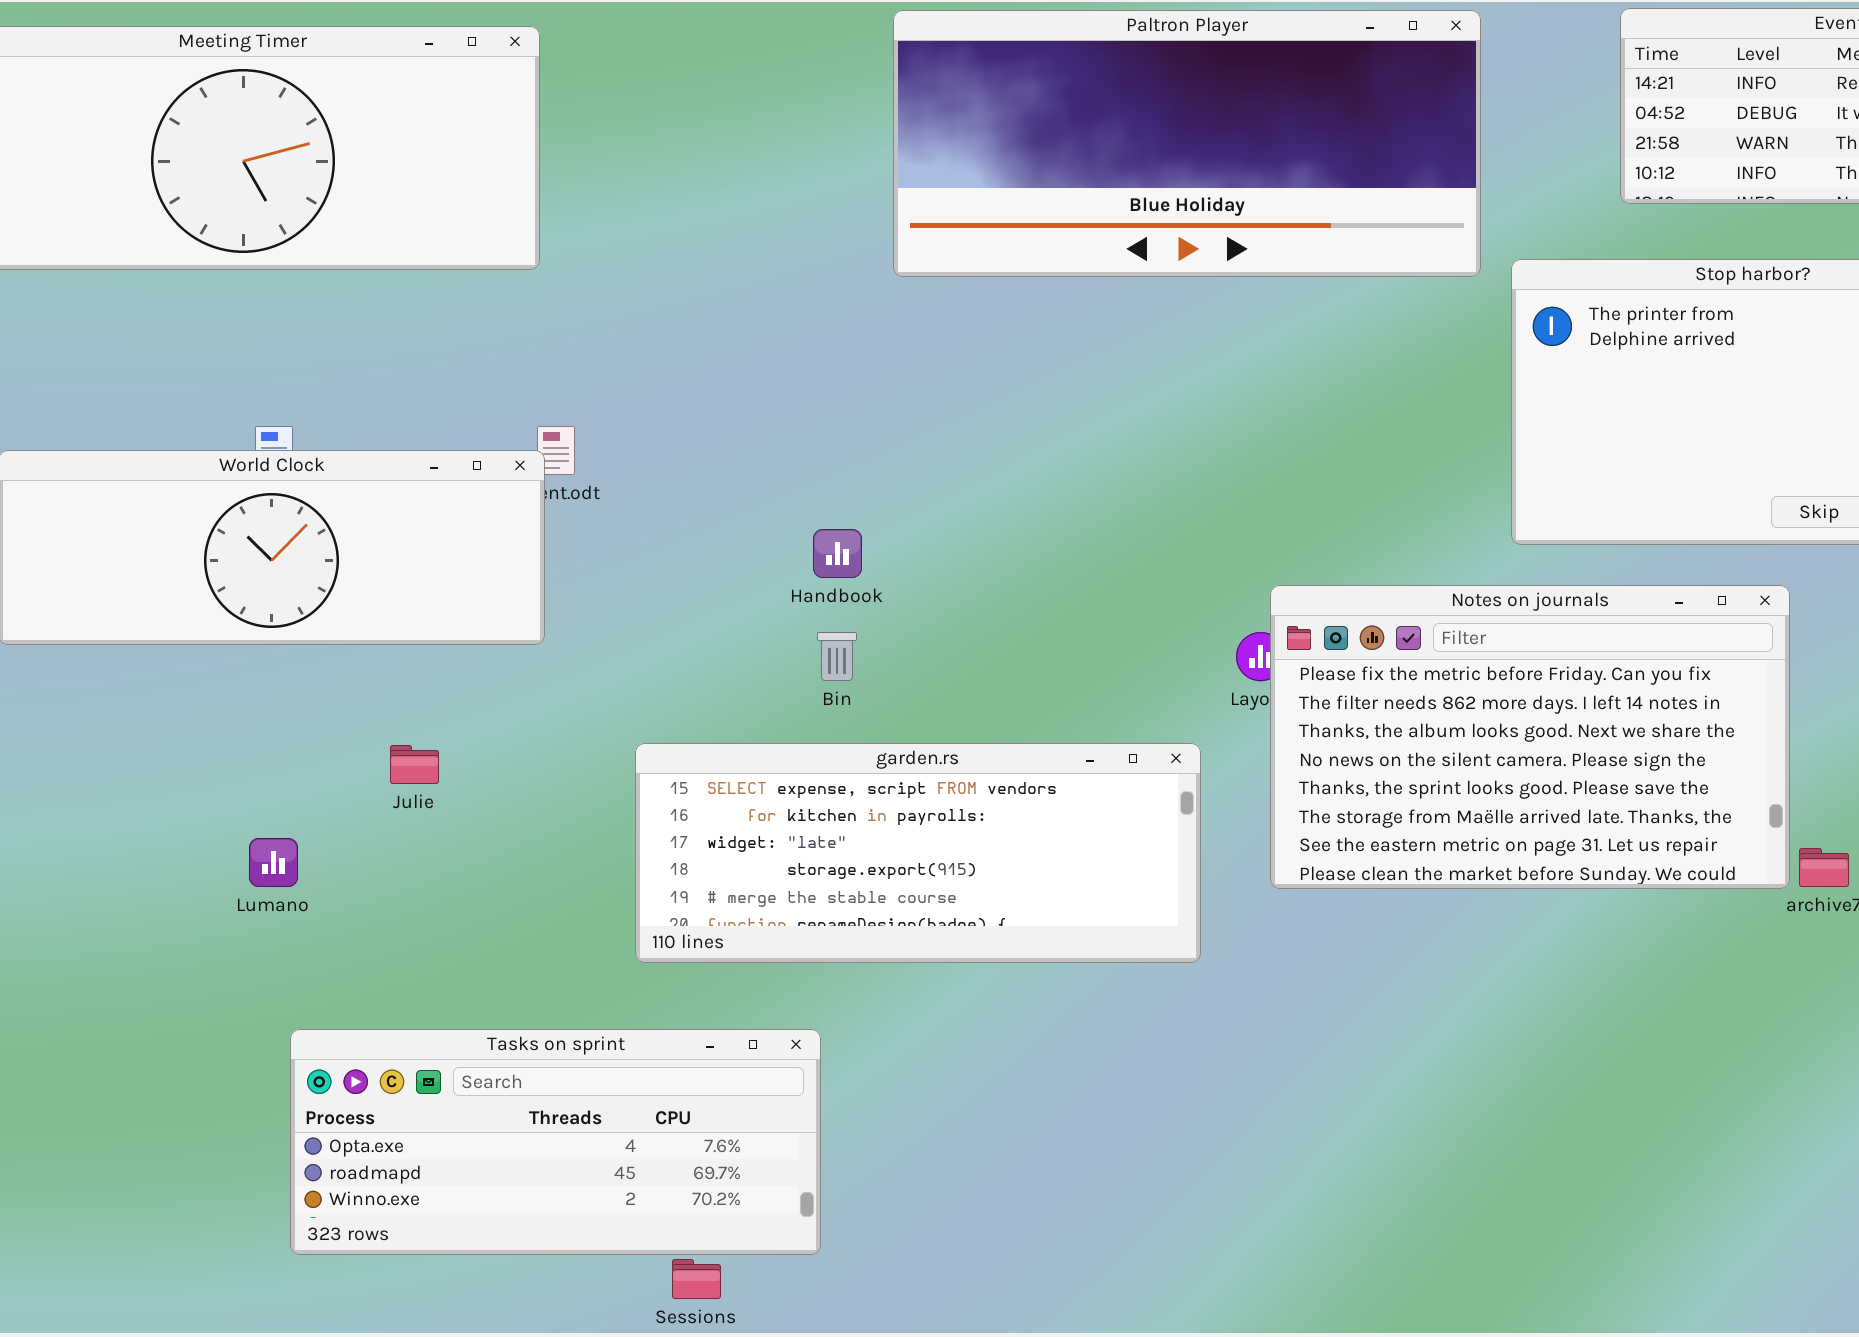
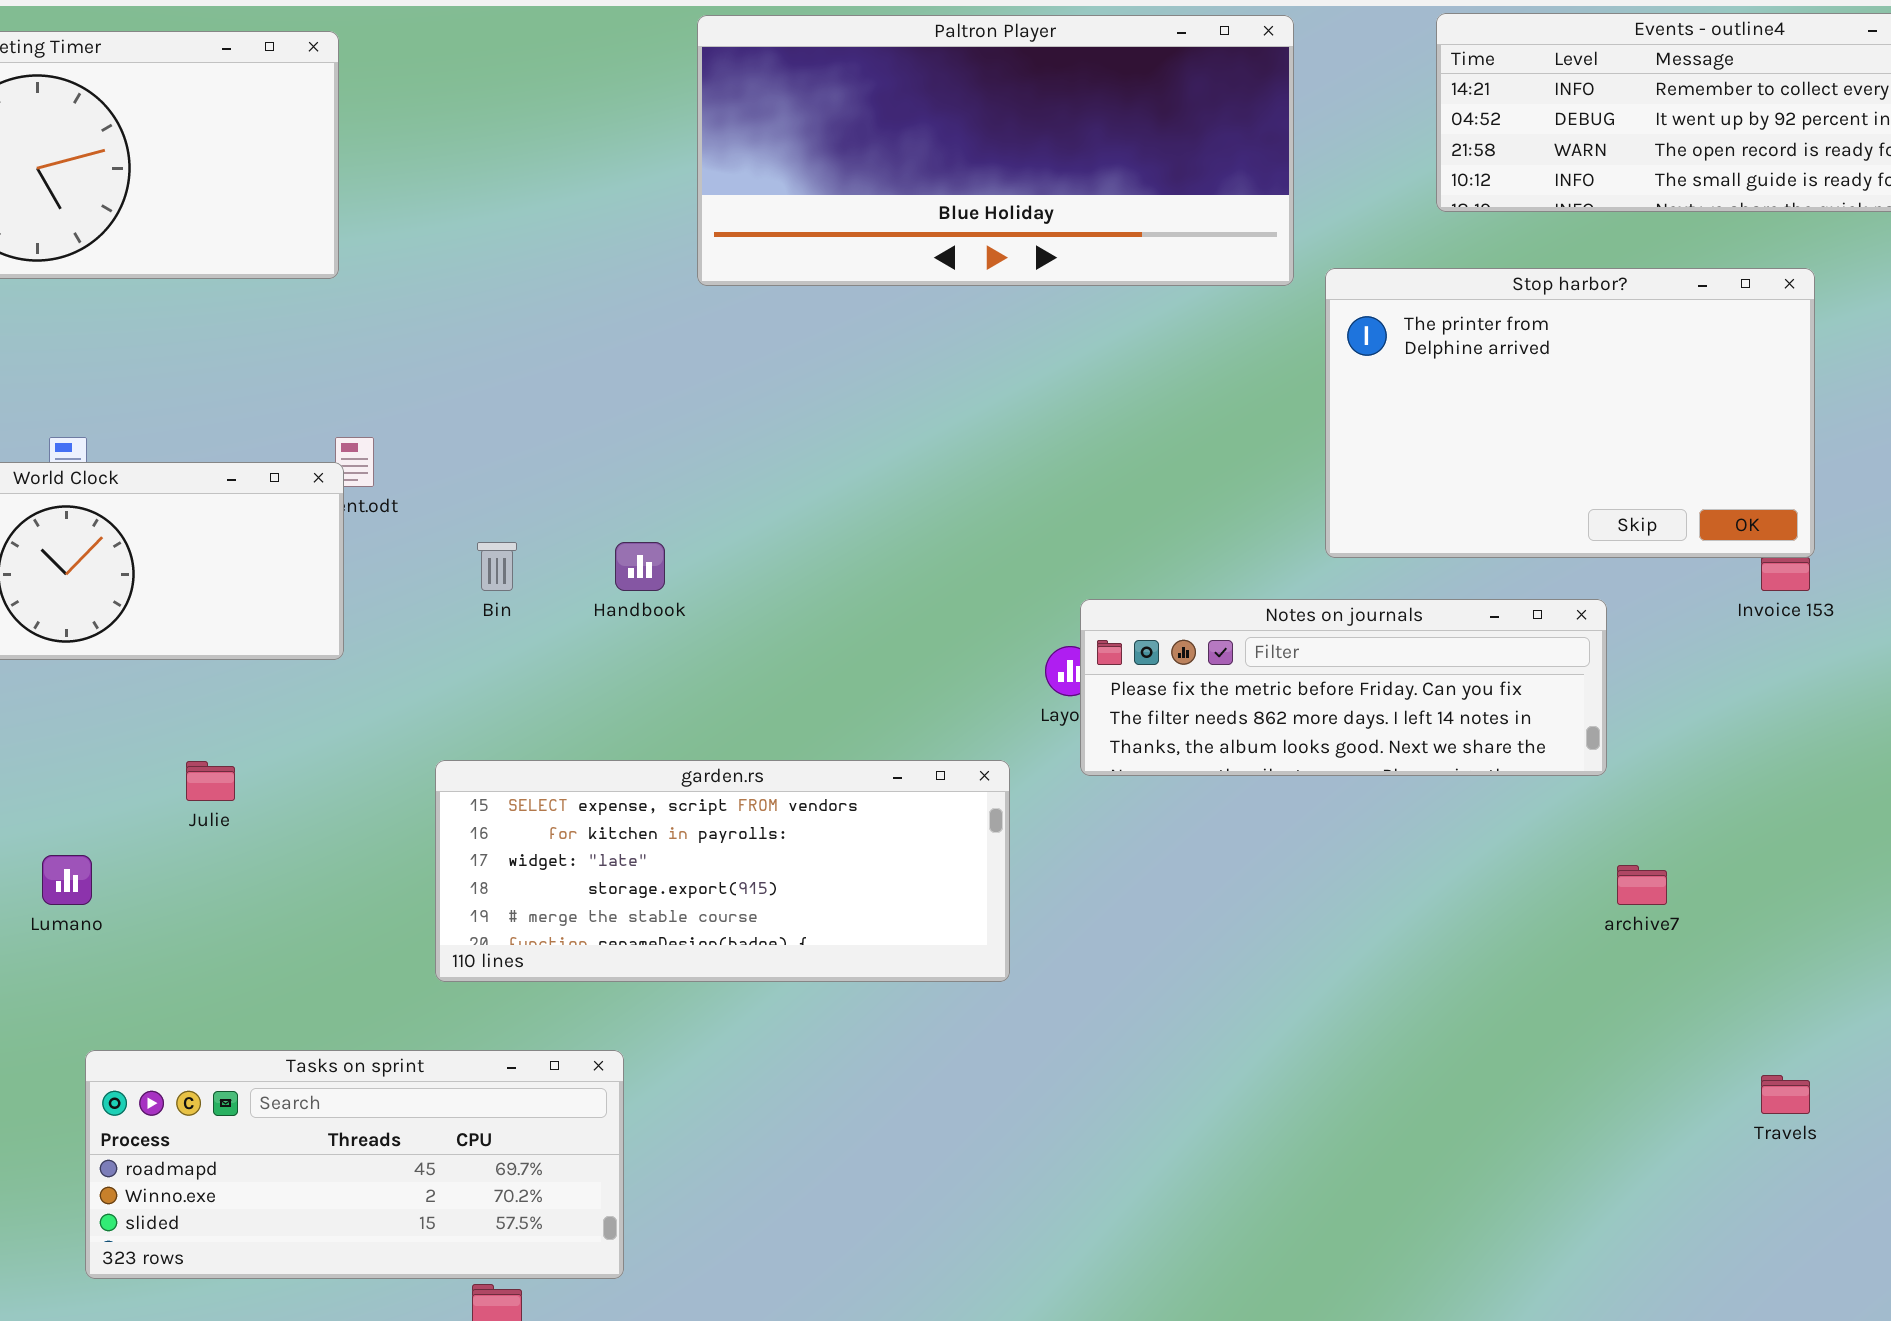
Notes on journals: [1270,585,1790,889] -> [1080,599,1607,776], resized
Bin: [817,632,857,681] -> [477,542,517,591], moved
Tasks on sprint: [290,1029,821,1255] -> [85,1050,624,1279], scrolled down 1 row

